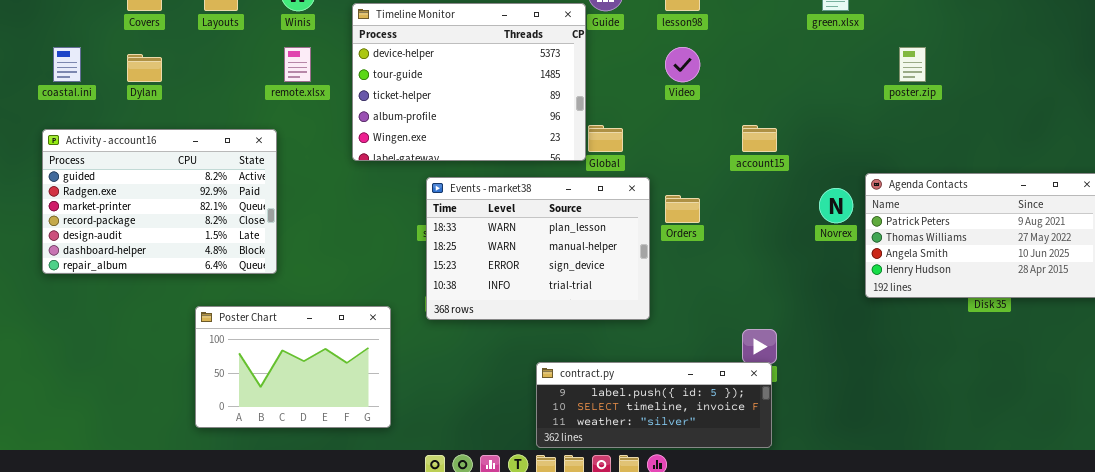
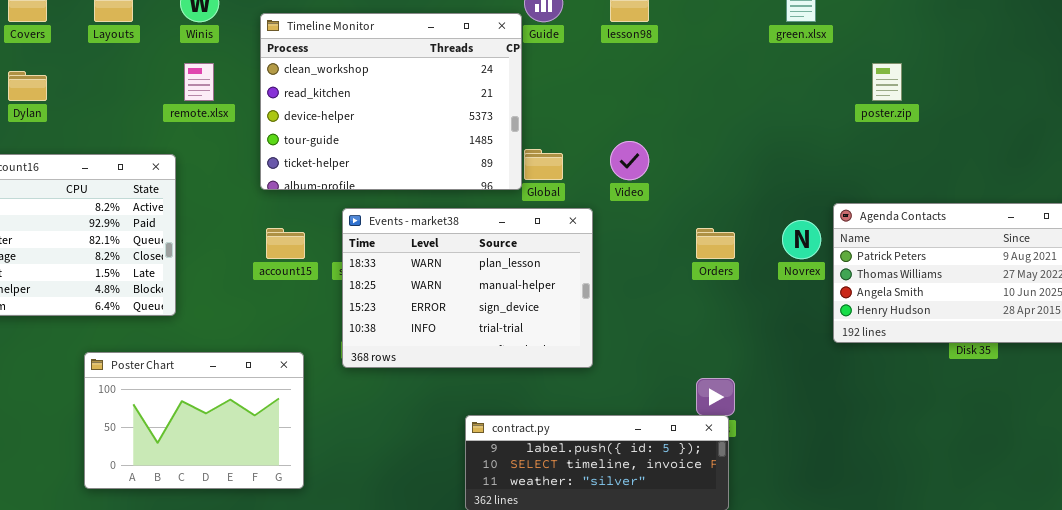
Timeline Monitor: [352,3,586,161] -> [260,13,522,190], scrolled up 2 rows
Video: [665,47,700,82] -> [610,141,649,180], moved
account15: [742,125,777,152] -> [266,228,305,259], moved
Orders: [665,195,700,223] -> [696,228,735,259], moved

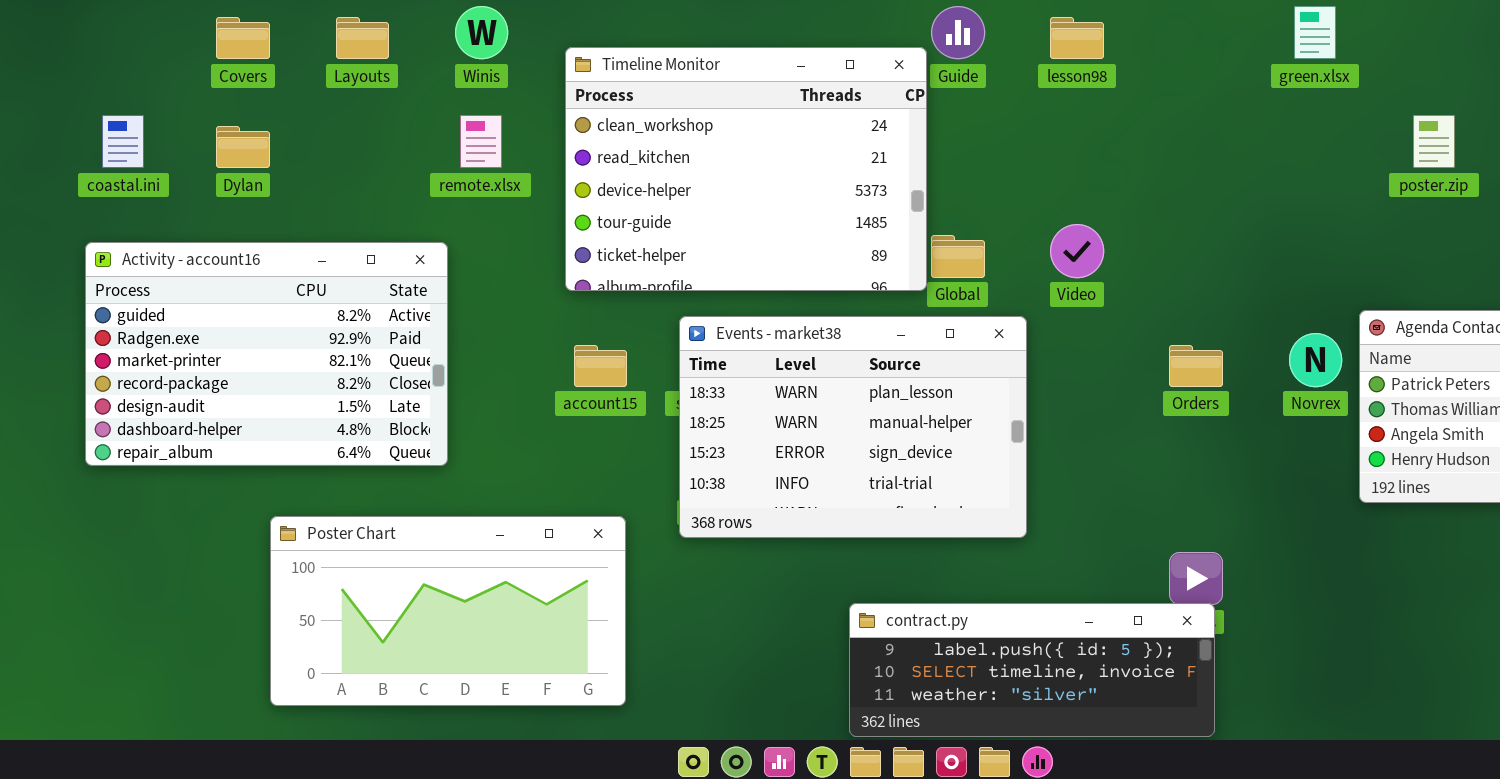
Poster Chart: [84,352,304,489] -> [270,516,626,706], resized

